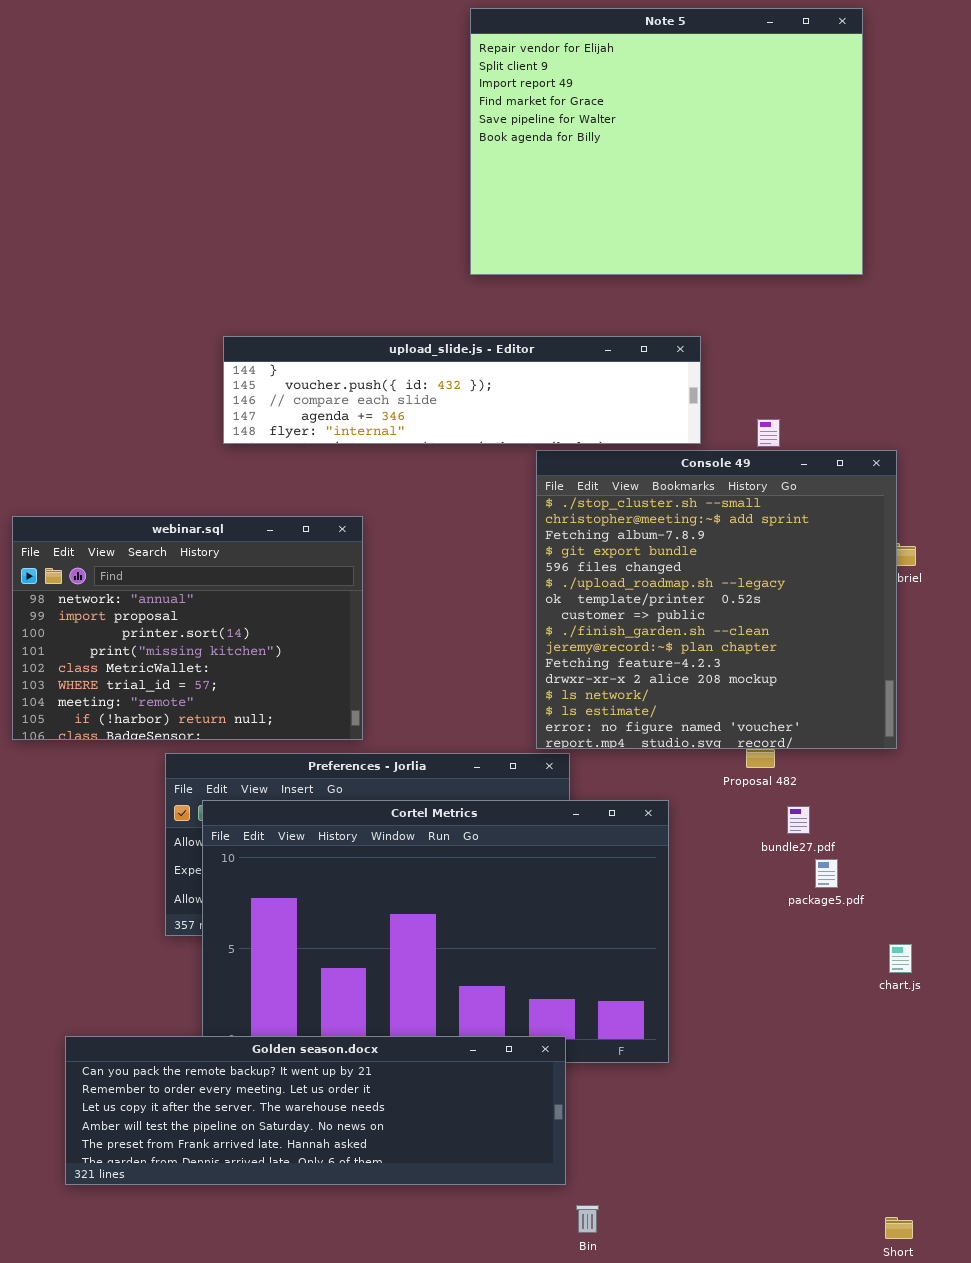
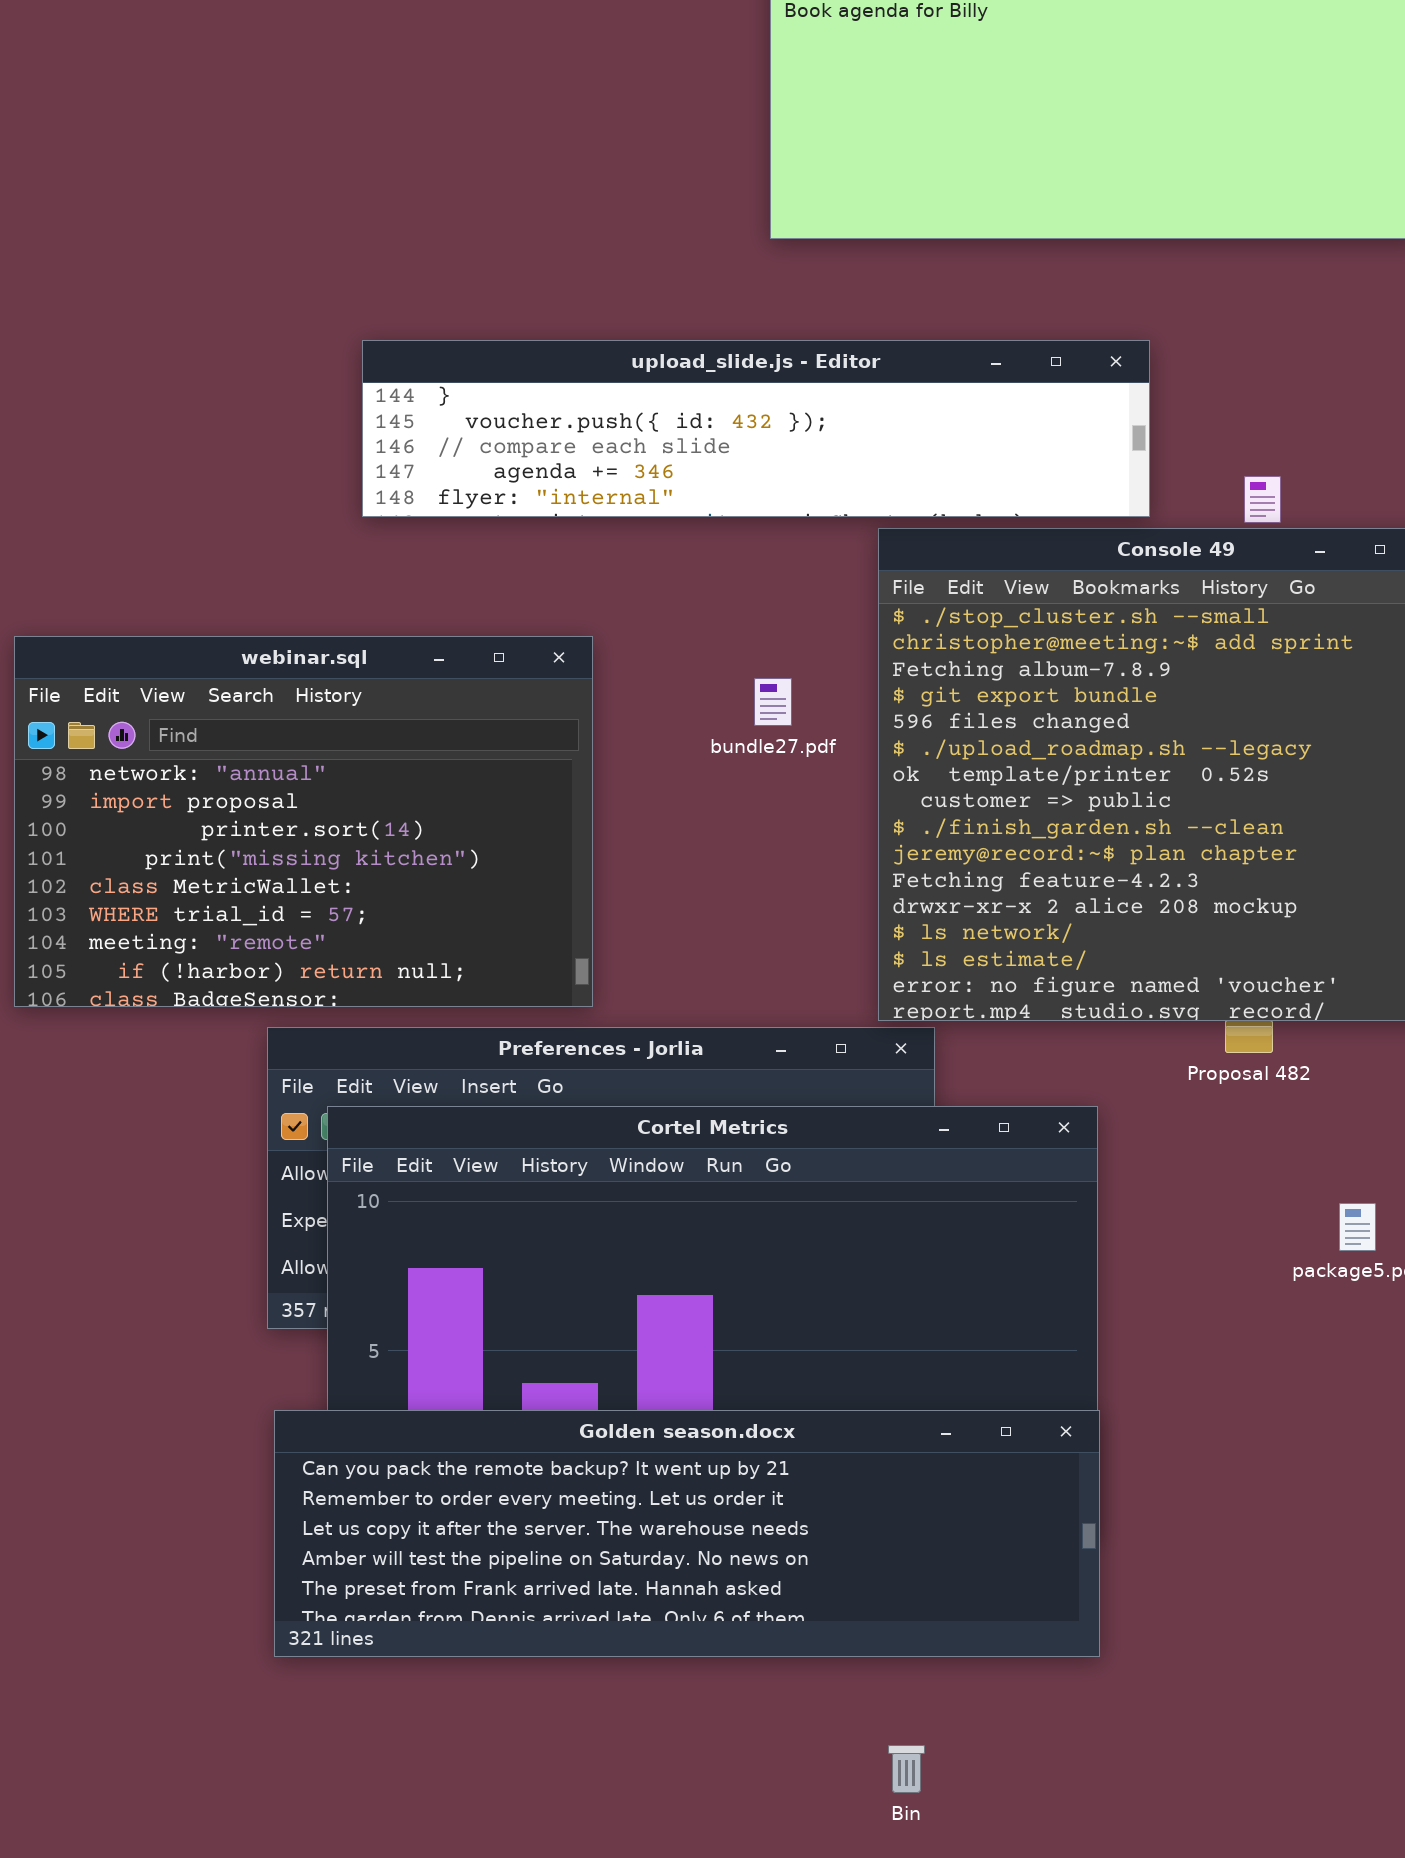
bundle27.pdf: [787,806,810,834] -> [754,678,792,726], moved
Golden season.docx: [65,1036,566,1185] -> [274,1410,1100,1657], moved
Bin: [576,1205,599,1233] -> [888,1745,925,1793], moved

